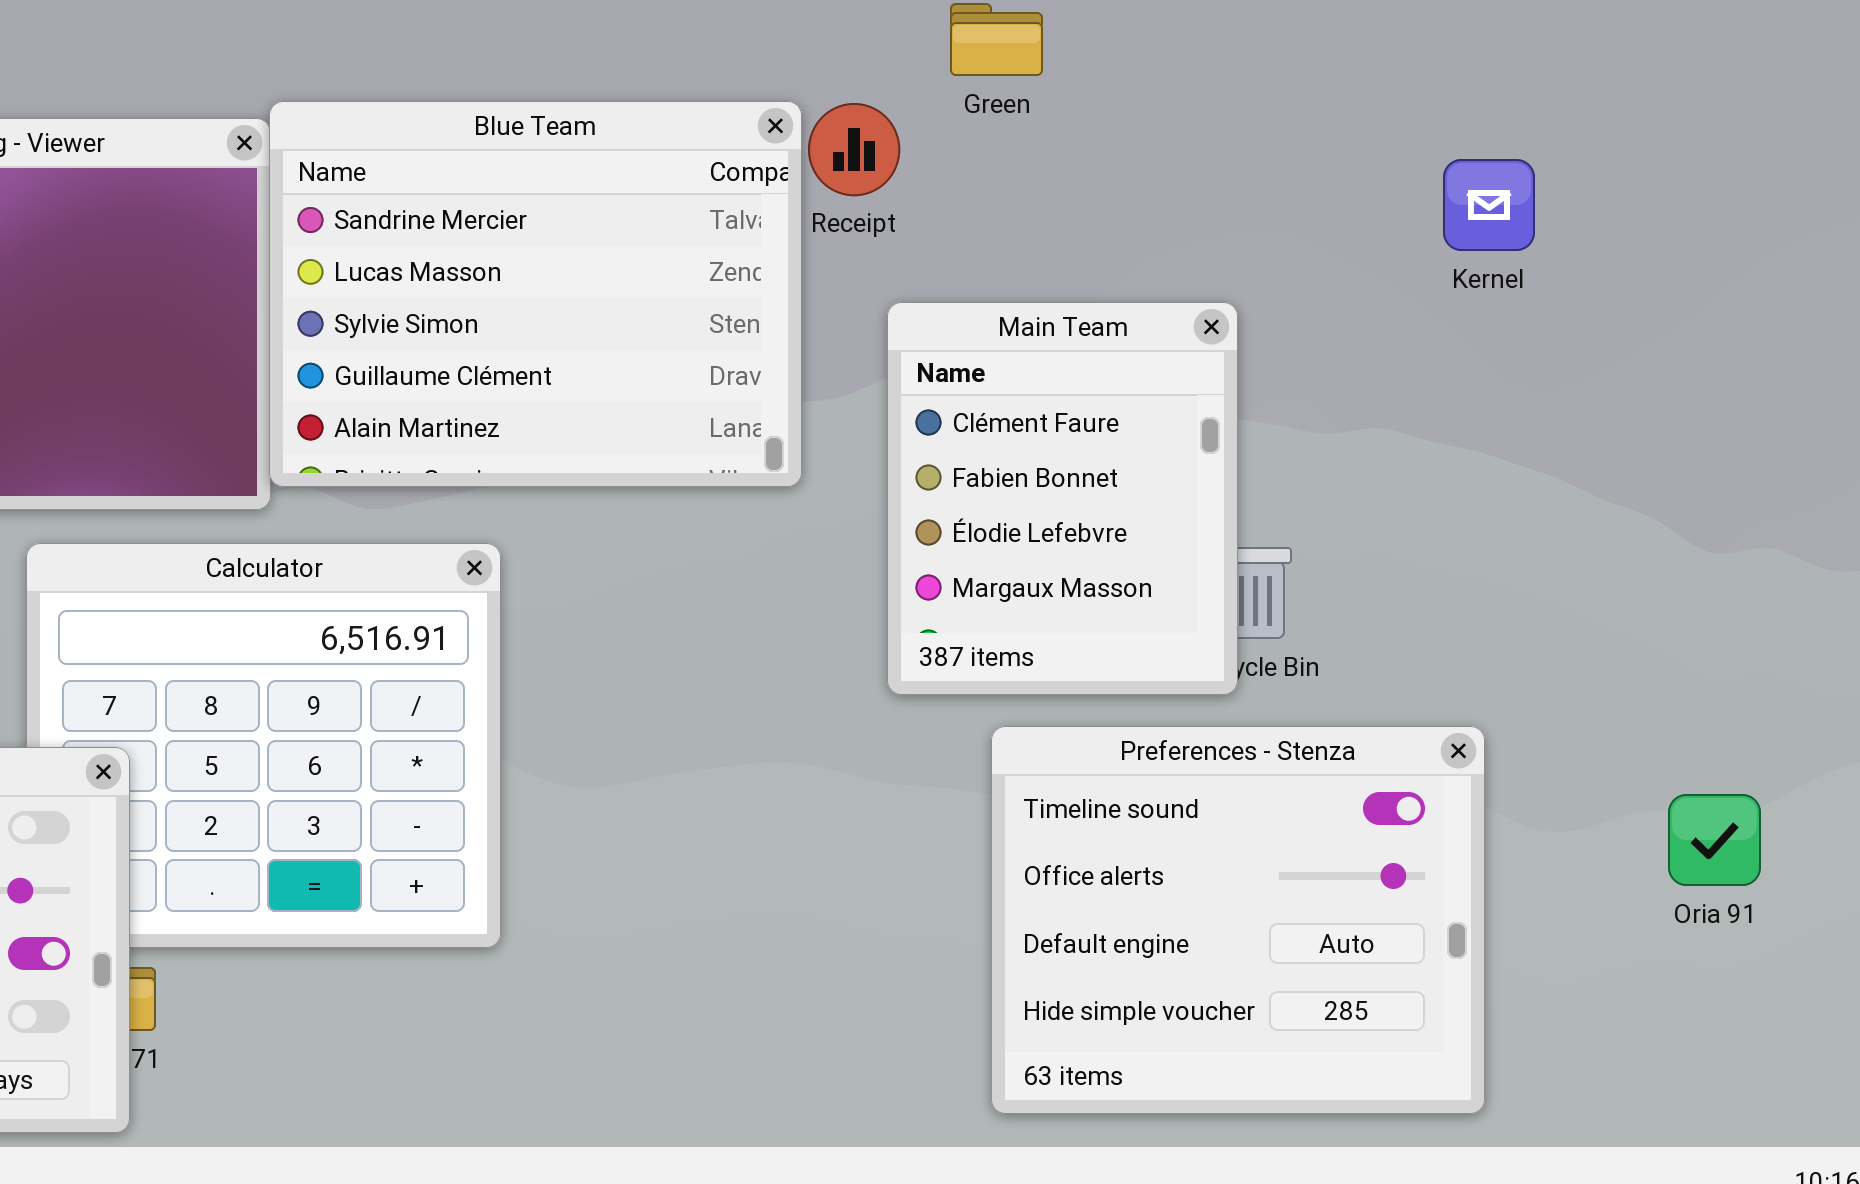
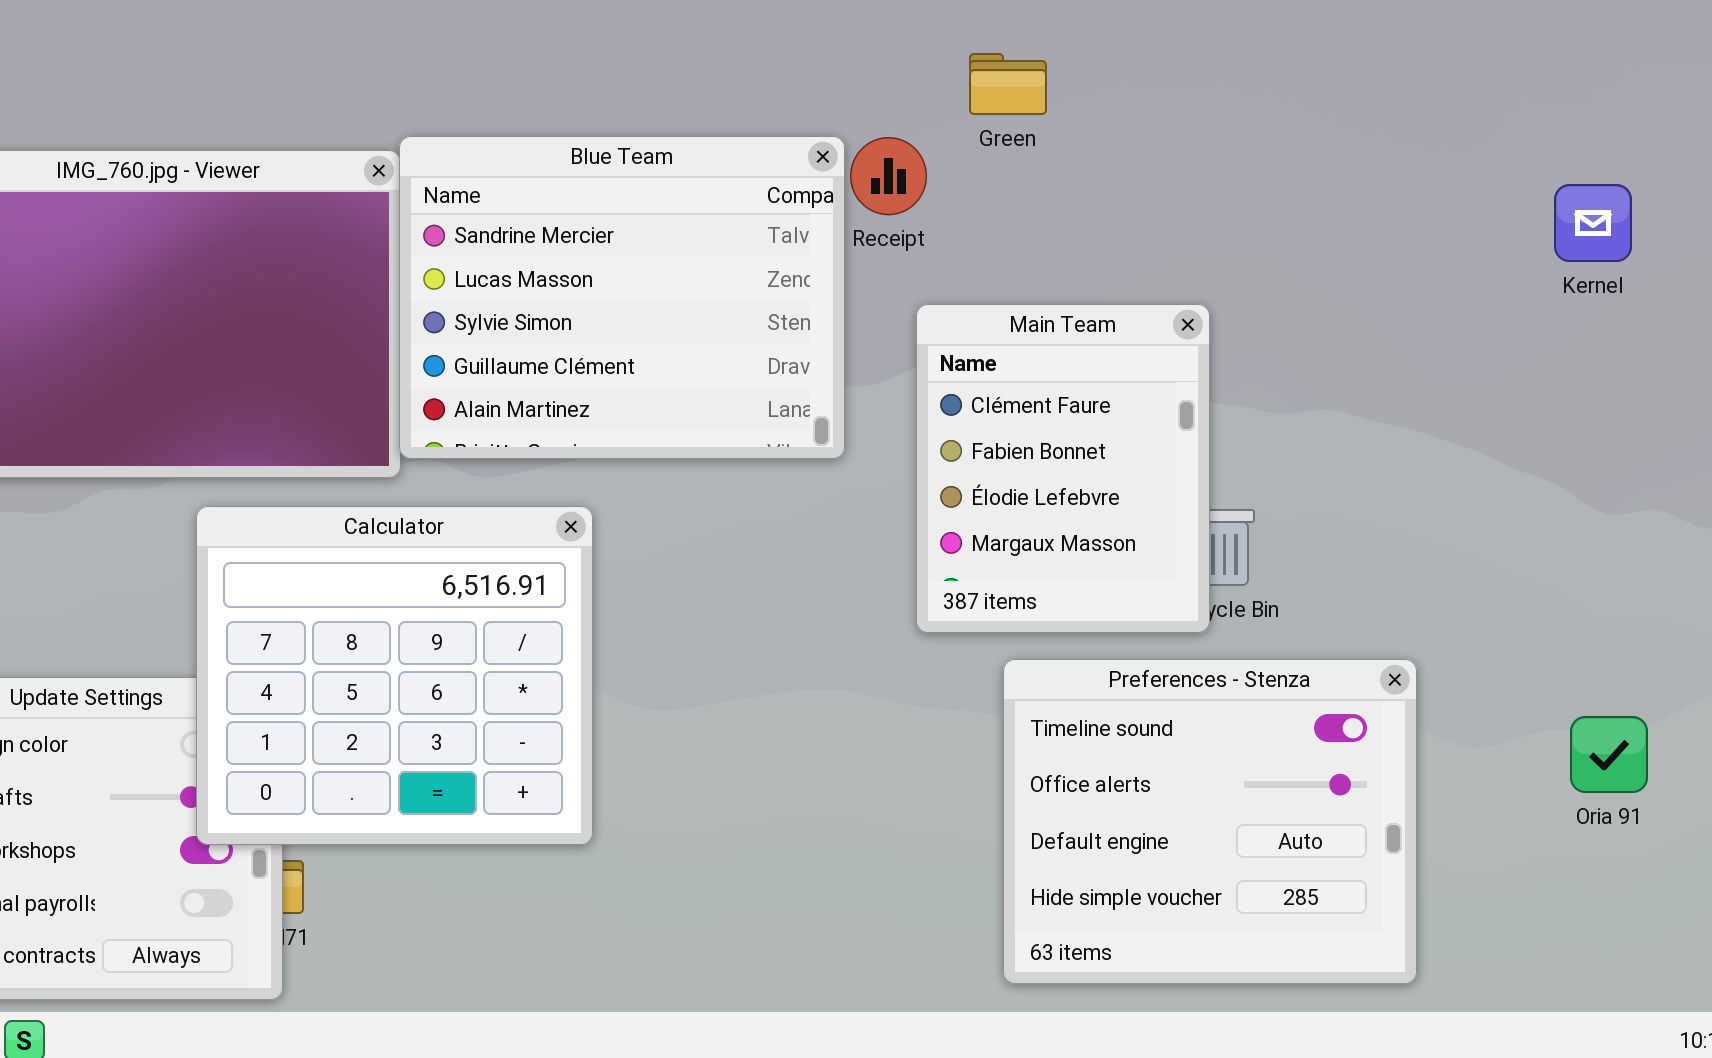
Kernel: [1443,159,1535,251] -> [1554,184,1632,262], moved
Calculator: [26,543,501,948] -> [196,506,593,845], raised

